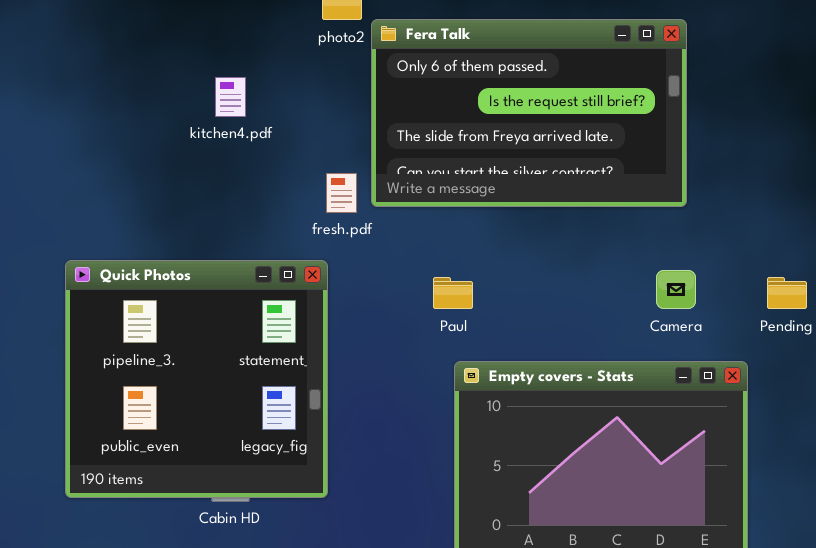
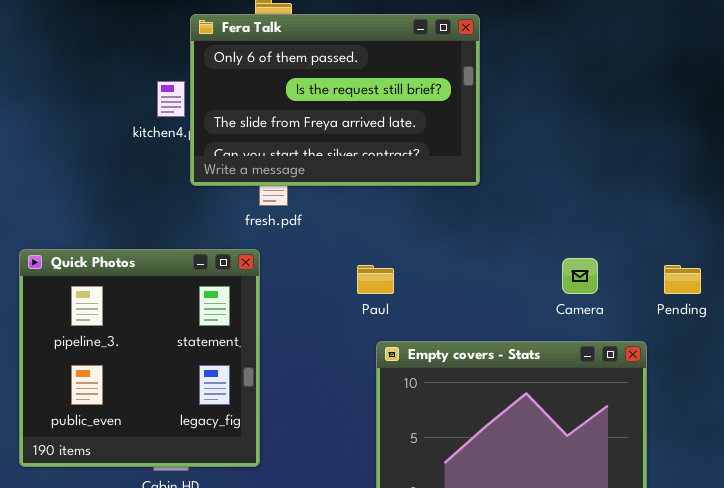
Fera Talk: [371,19,687,207] -> [190,14,480,186], moved

